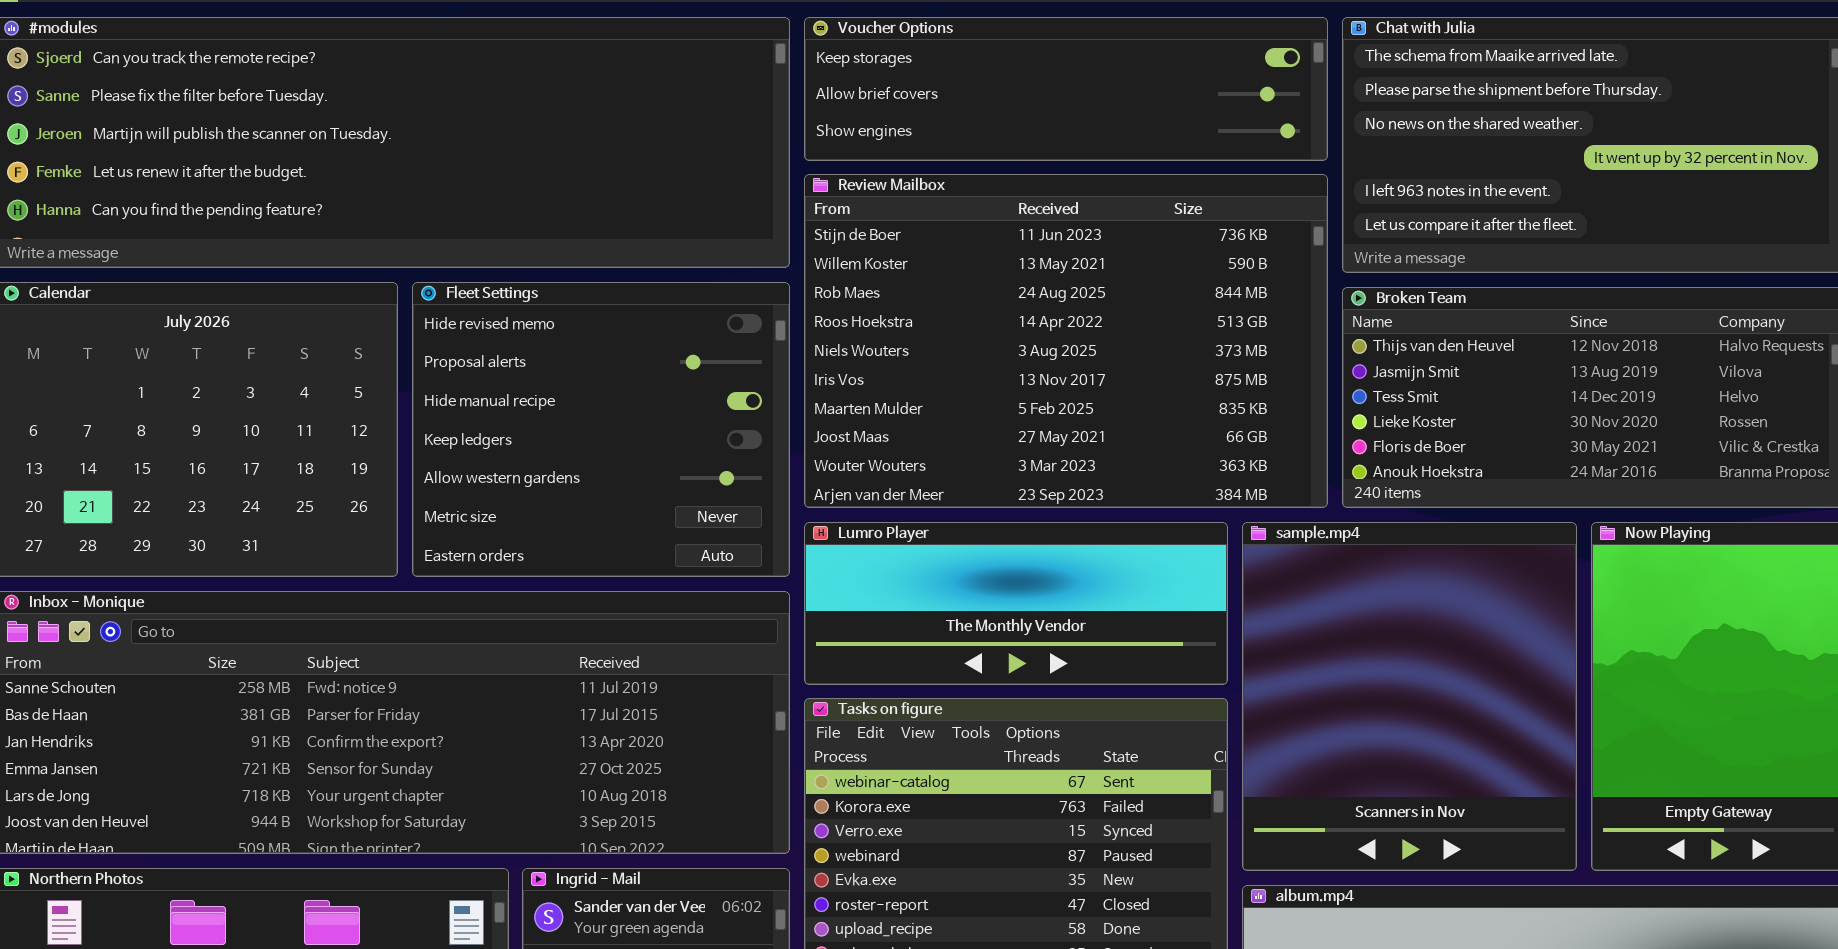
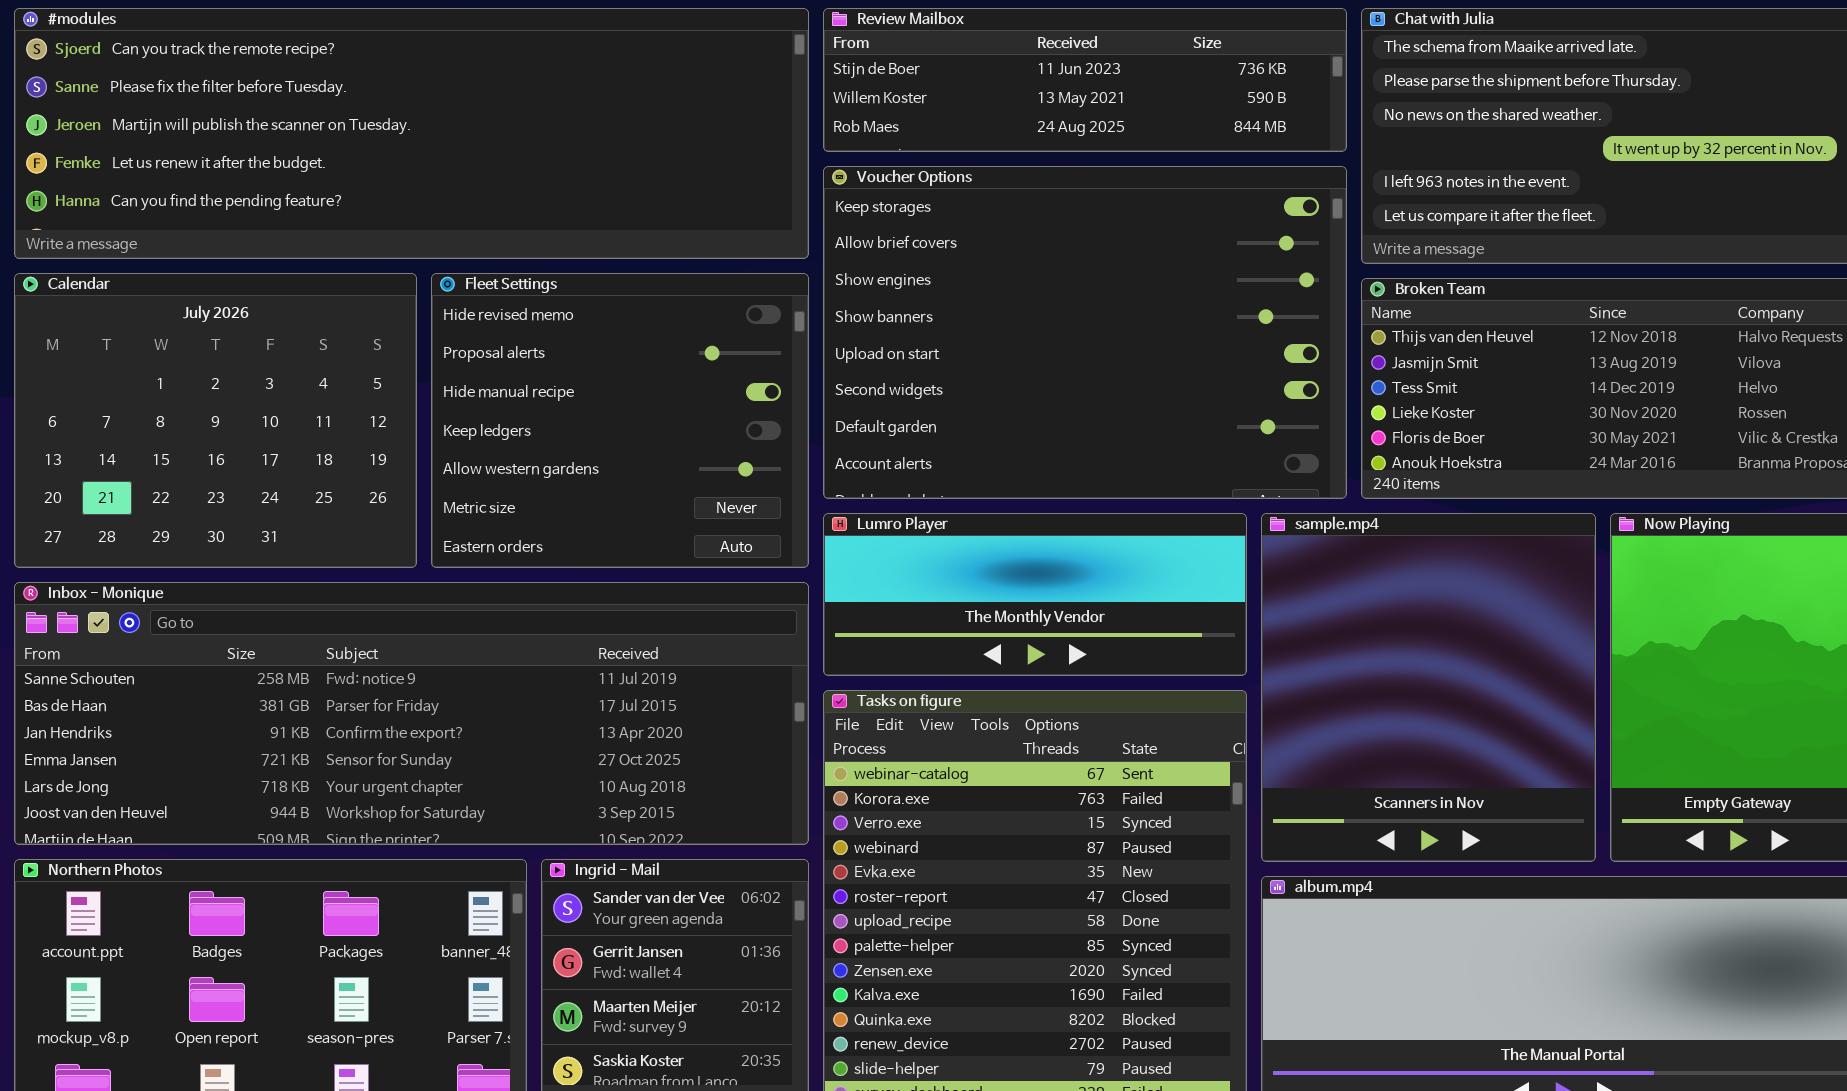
Voucher Options: [804,17,1328,161] -> [823,166,1347,499], moved, resized
Review Mailbox: [804,174,1328,508] -> [823,8,1347,152], moved, resized

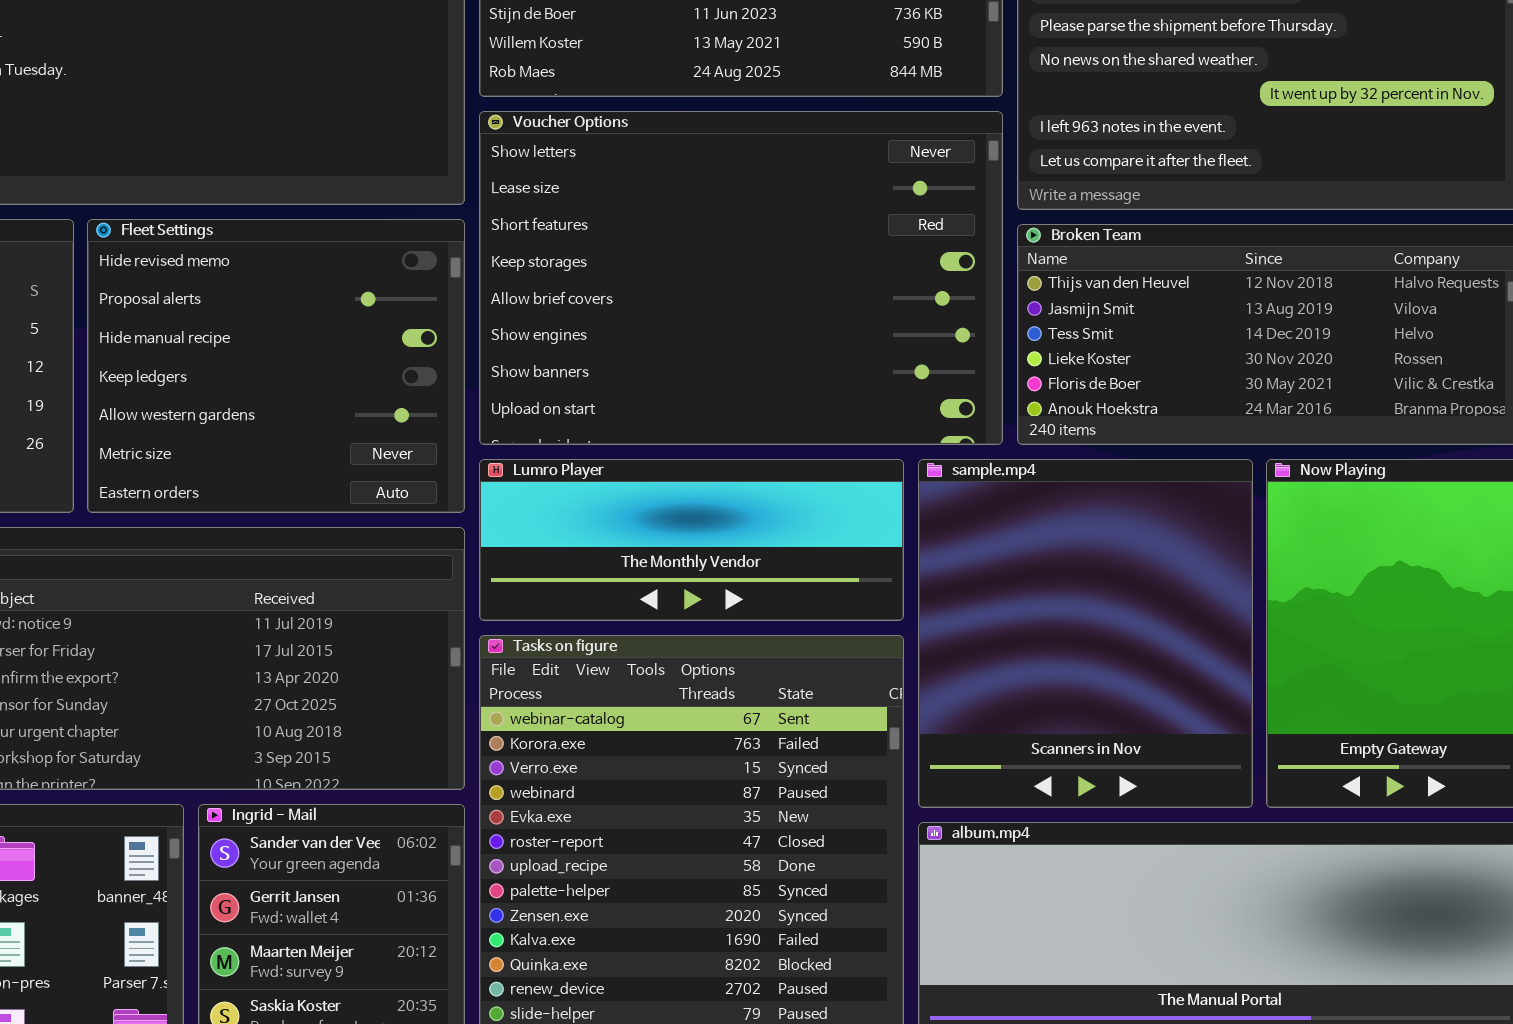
Voucher Options: [823,166,1347,499] -> [479,111,1003,445], scrolled up 3 rows

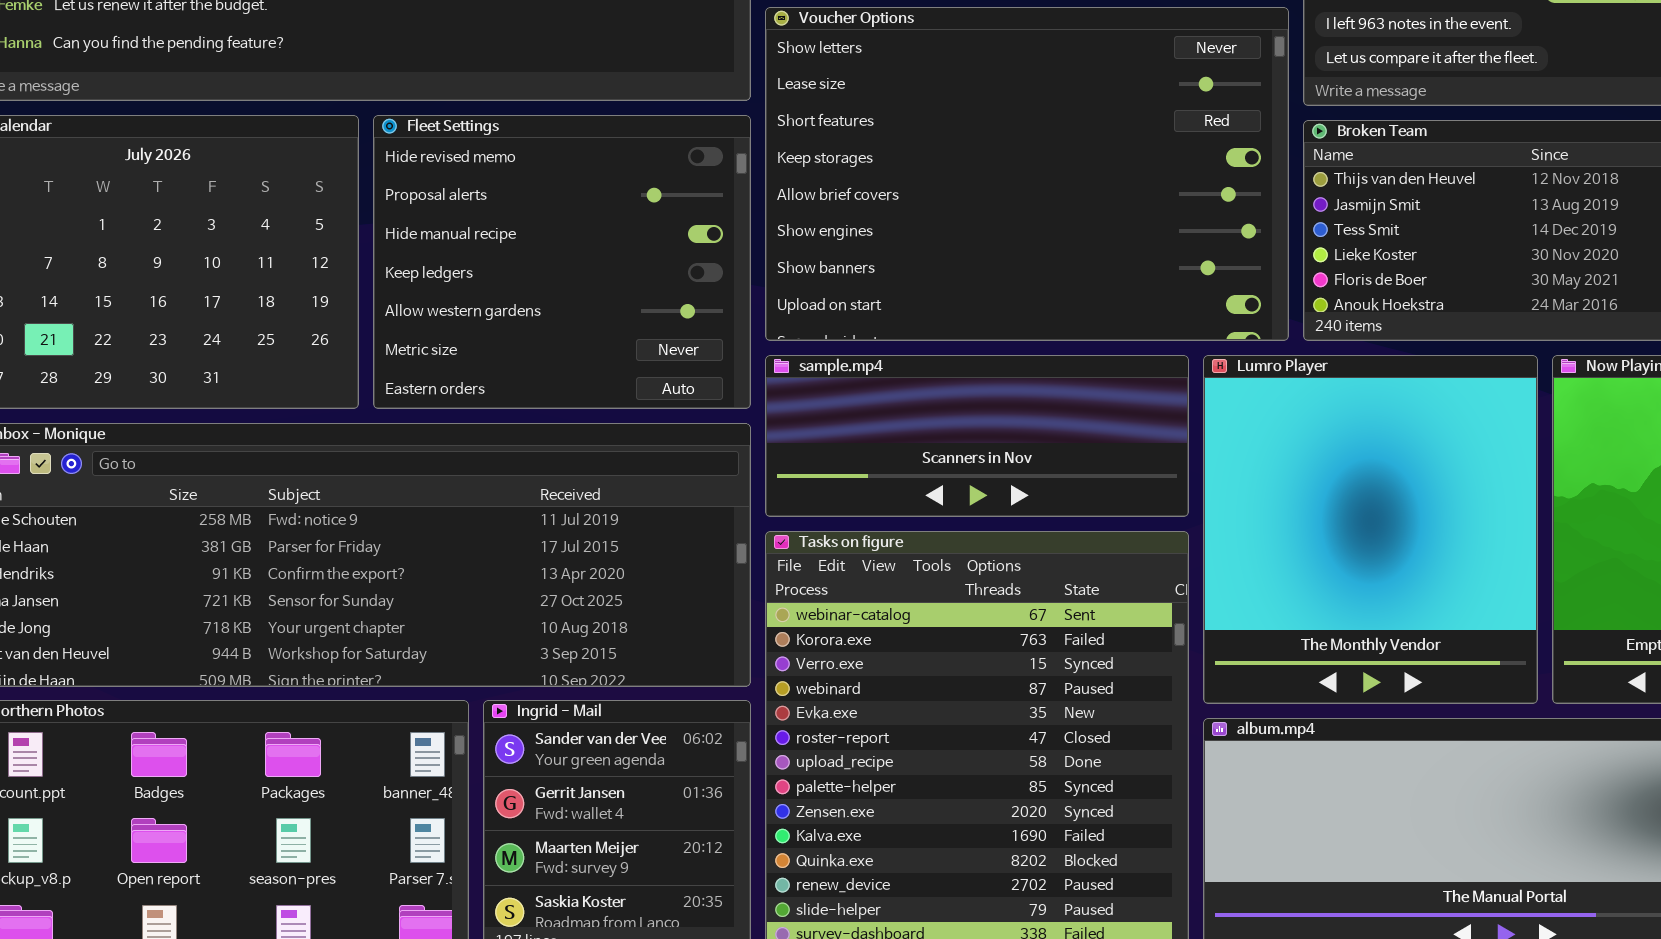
Lumro Player: [479,459,904,621] -> [1203,355,1538,704], moved, resized
sample.mp4: [918,459,1253,808] -> [765,355,1189,517], moved, resized

